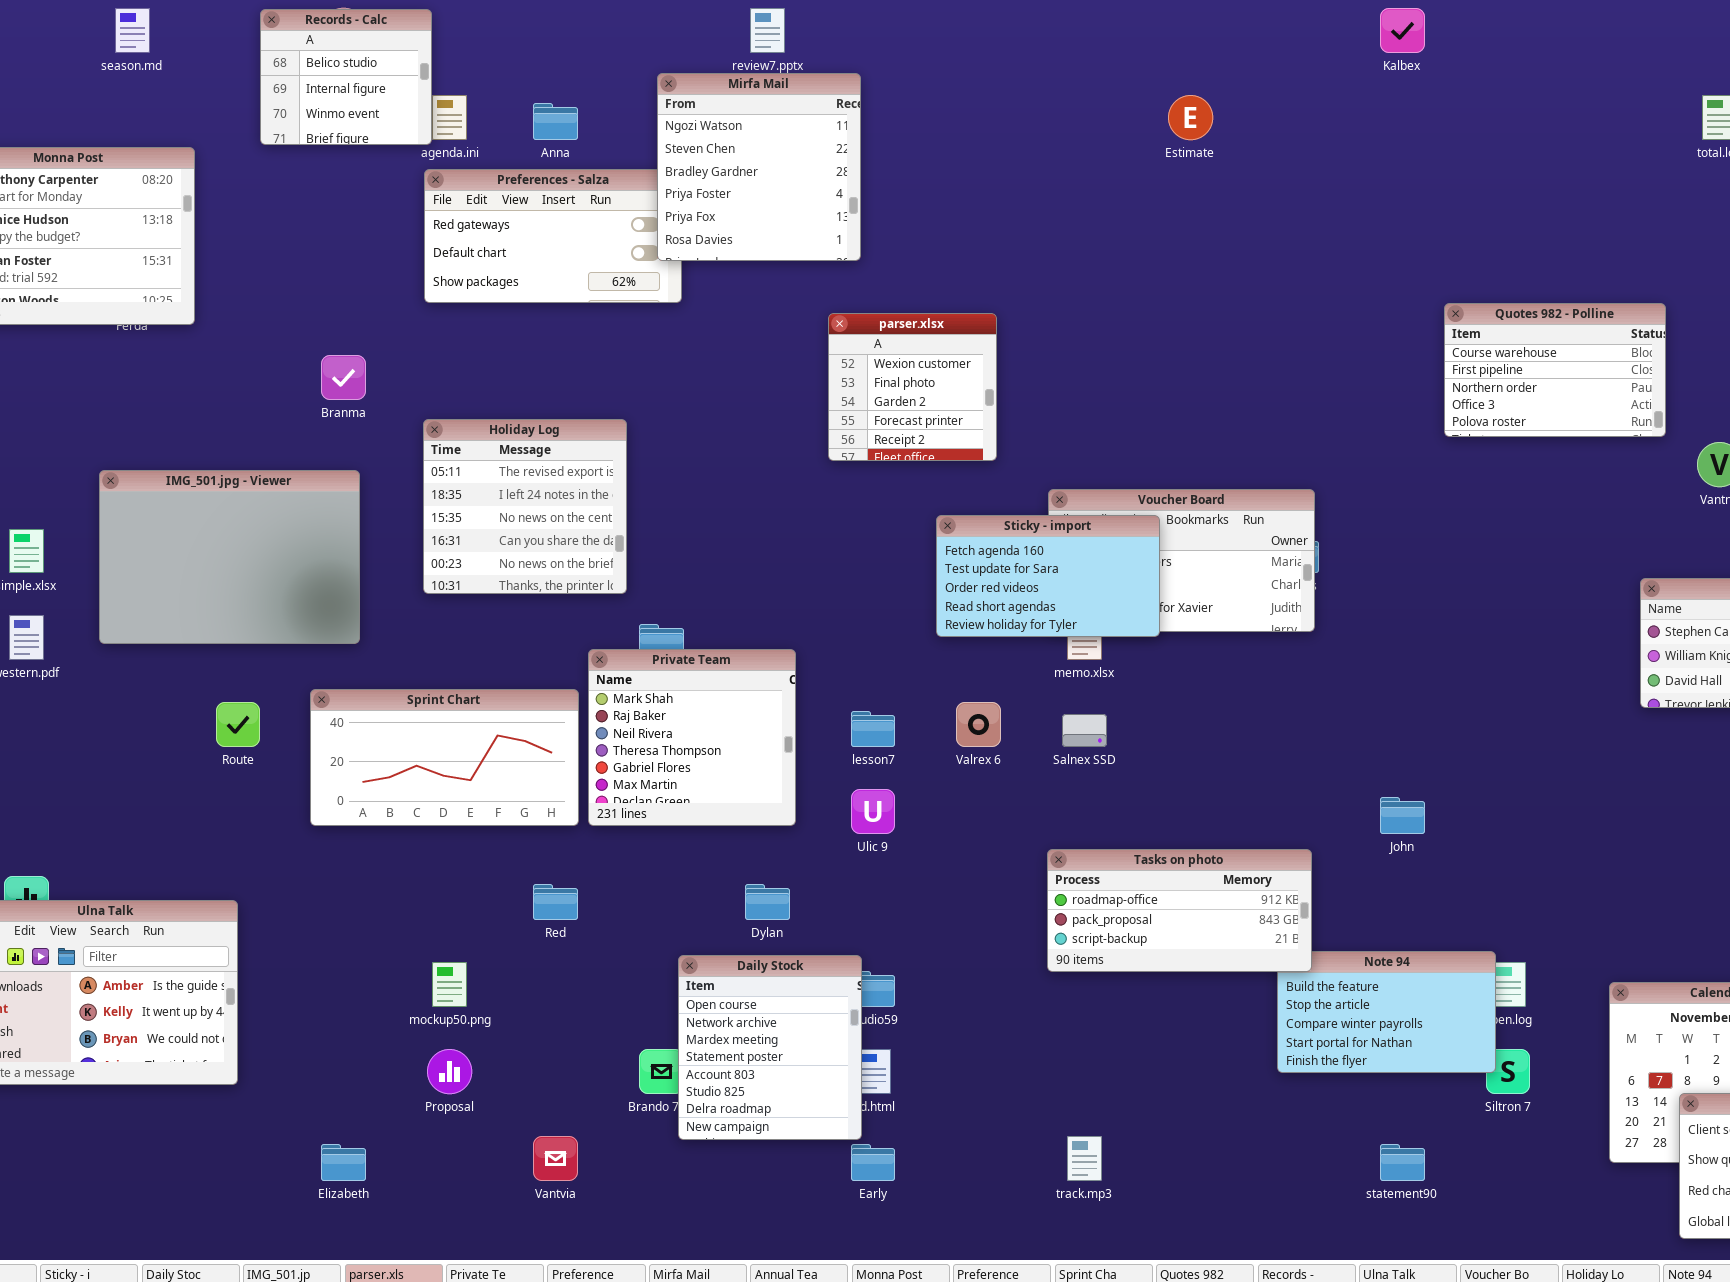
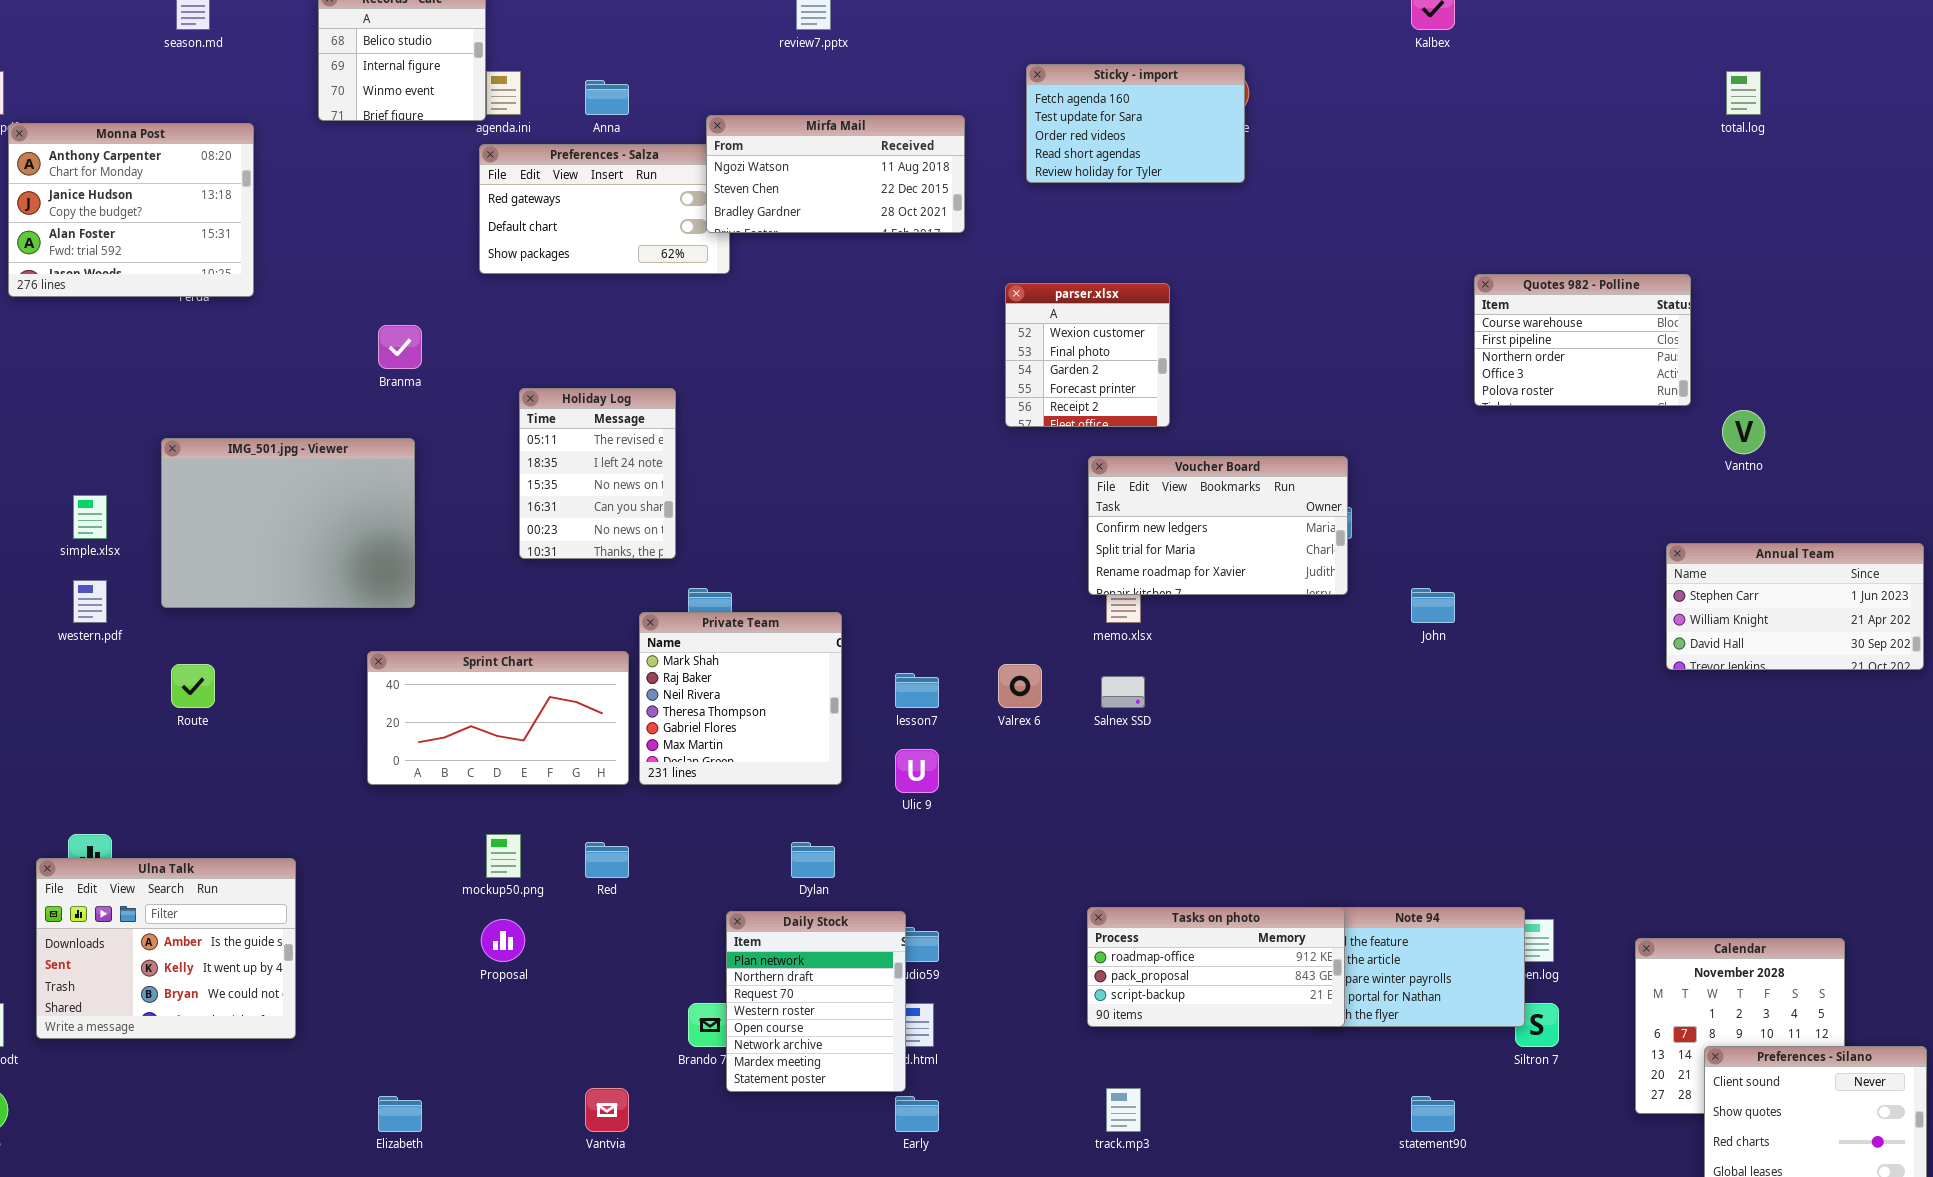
Mirfa Mail: [657,73,861,261] -> [706,115,965,233], resized
parser.xlsx: [828,313,997,461] -> [1005,283,1170,427], moved
Holiday Log: [423,419,627,594] -> [519,388,676,559], resized
Sticky - import: [936,515,1160,637] -> [1026,64,1245,183], moved
Route: [216,702,260,747] -> [171,664,215,708], moved
John: [1380,797,1425,834] -> [1411,588,1455,623], moved
Tasks on photo: [1047,849,1312,972] -> [1087,907,1345,1027], moved
Daily Stock: [678,955,862,1140] -> [726,911,906,1092], scrolled up 4 rows
mockup50.png: [432,962,467,1007] -> [486,834,521,878], moved
Proposal: [427,1049,472,1094] -> [481,919,525,962], moved

